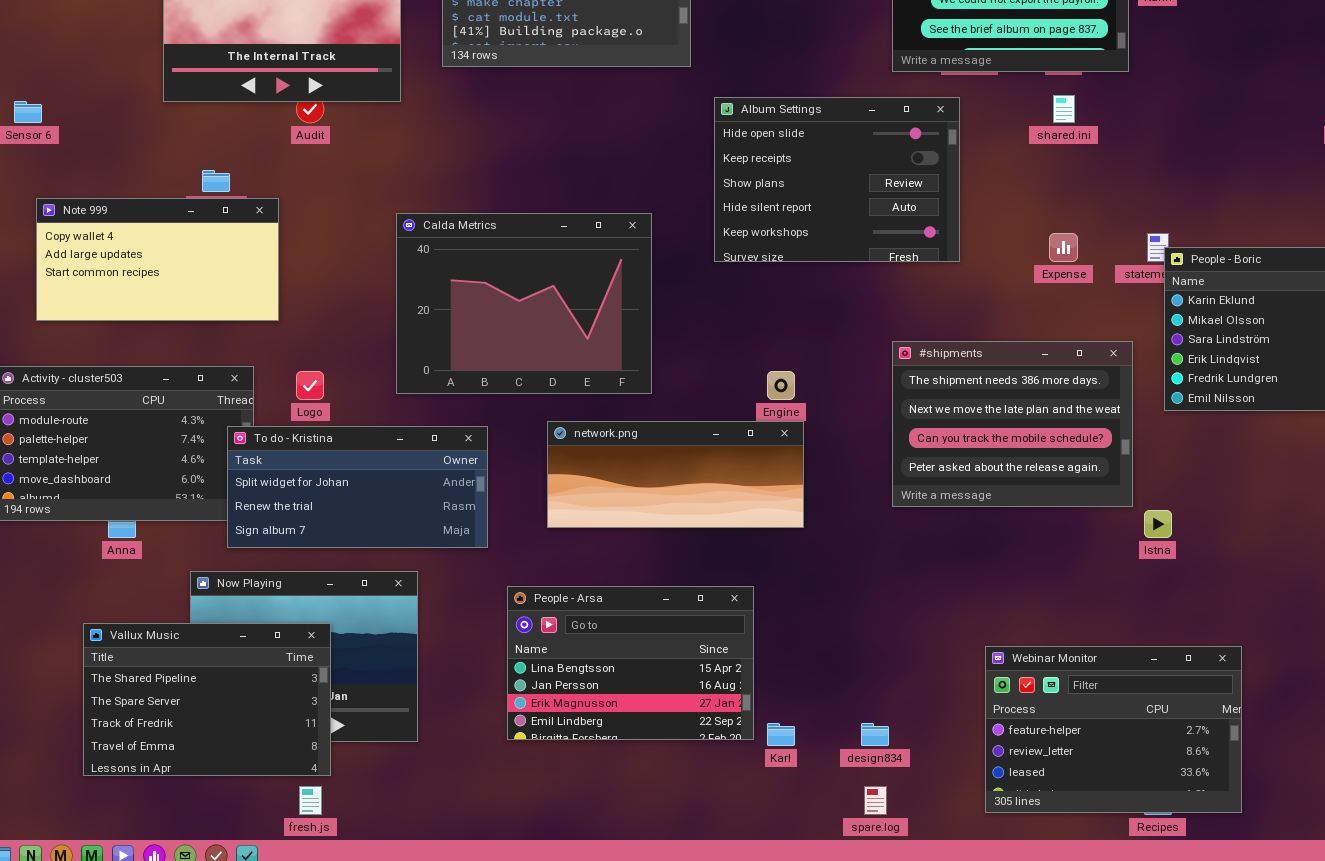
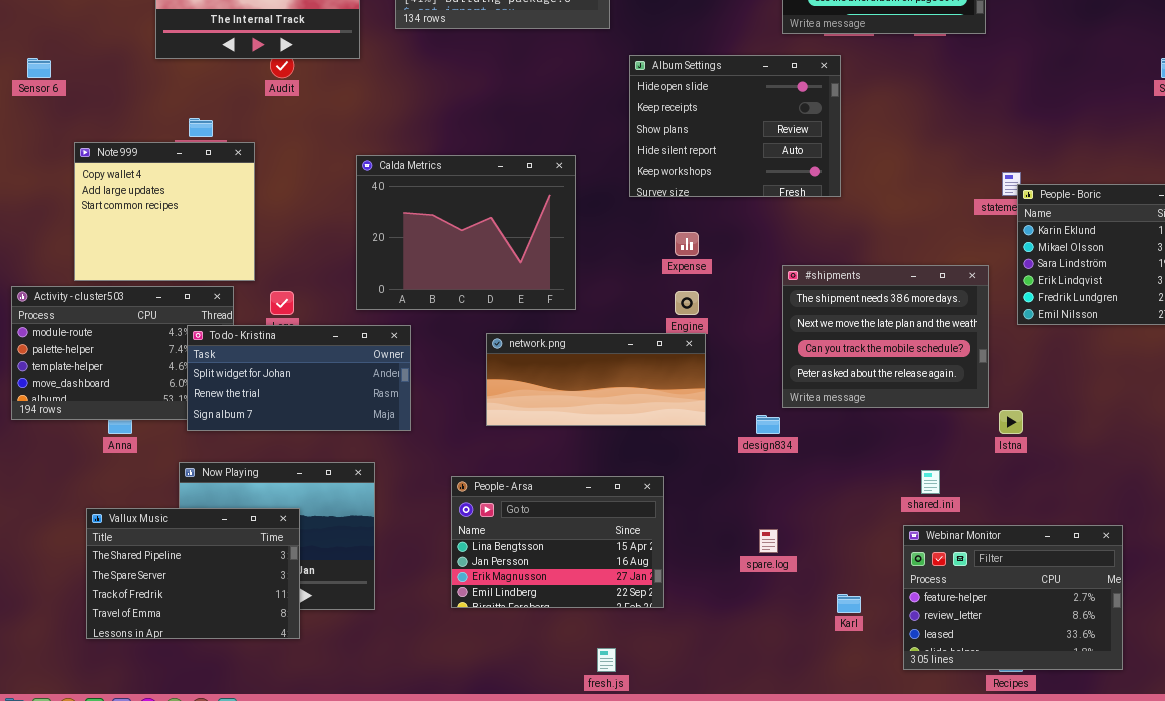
shared.ini: [1053,95,1075,123] -> [921,470,940,494], moved
Note 999: [36,198,279,321] -> [74,142,255,281], resized
Expense: [1049,233,1078,262] -> [675,232,699,256], moved
To do - Kristina: [227,426,488,548] -> [187,325,411,431], moved
Webinar Monitor: [985,646,1242,813] -> [903,525,1123,670], moved
Karl: [767,723,795,746] -> [837,594,861,613], moved
design834: [861,723,889,746] -> [756,415,780,434], moved
fresh.js: [299,786,322,815] -> [597,648,616,672], moved
spare.log: [864,786,887,815] -> [759,529,778,553], moved

